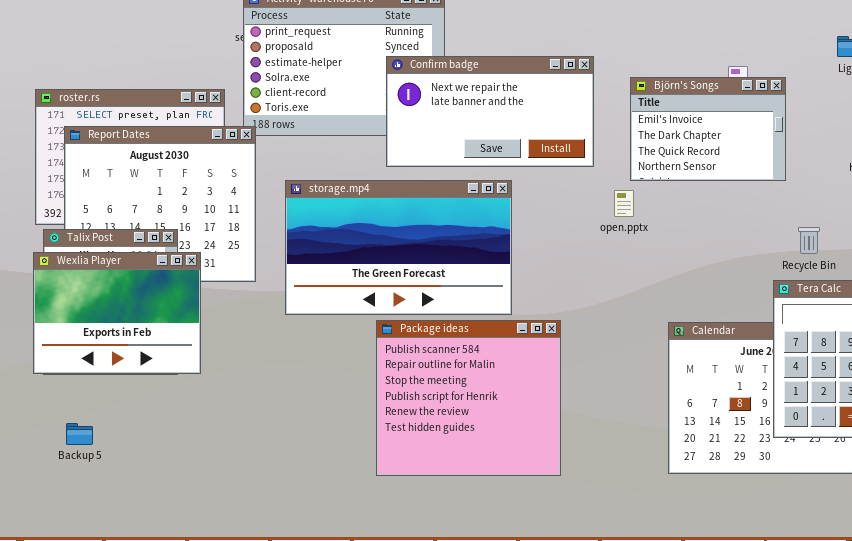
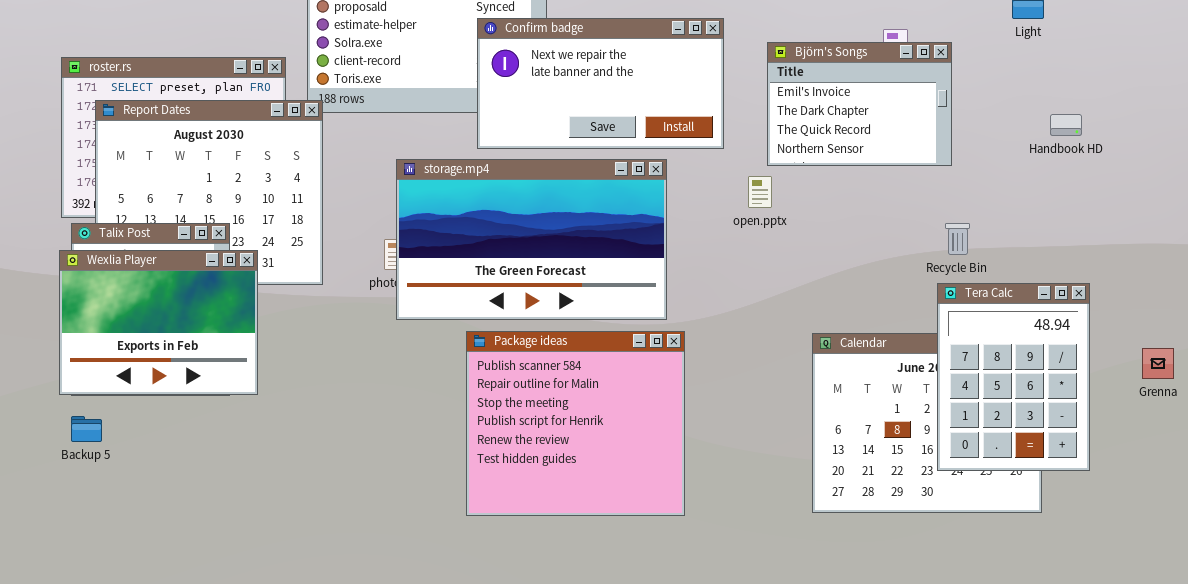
storage.mp4: [285,180,512,315] -> [396,159,667,320], moved
Recycle Bin: [798,227,820,254] -> [945,223,970,255], moved
Backup 5: [66,423,93,445] -> [71,416,102,442], moved

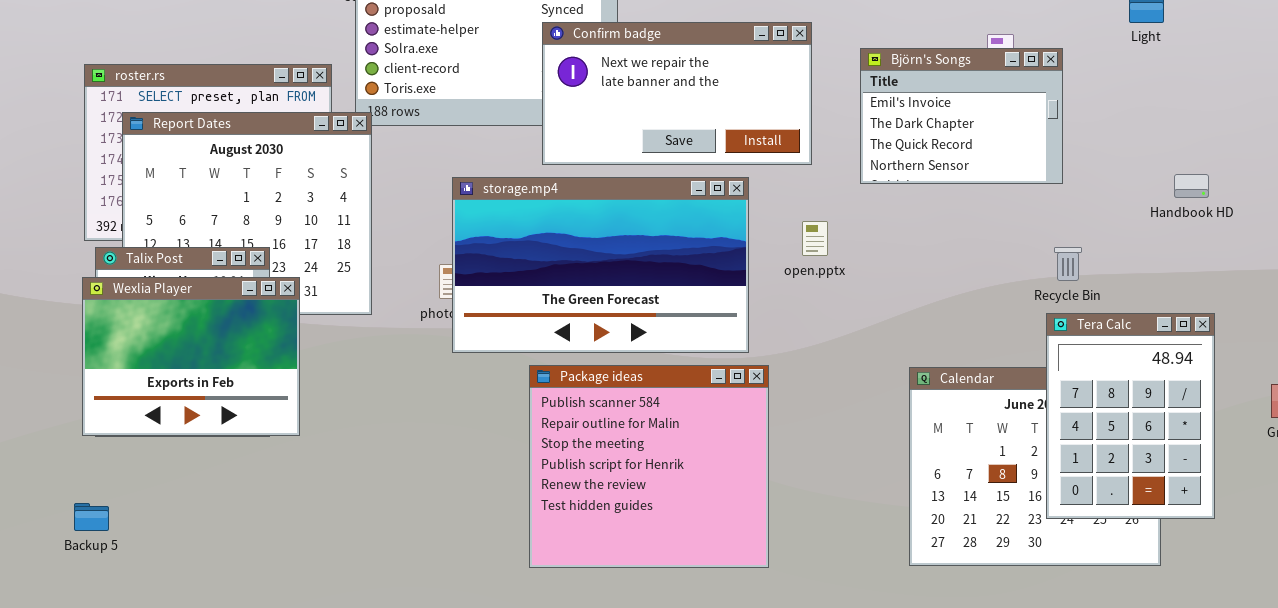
Handbook HD: [1050,114,1082,136] -> [1174,174,1209,198], moved
open.pptx: [748,176,772,208] -> [802,221,828,256], moved
Backup 5: [71,416,102,442] -> [74,503,109,531], moved

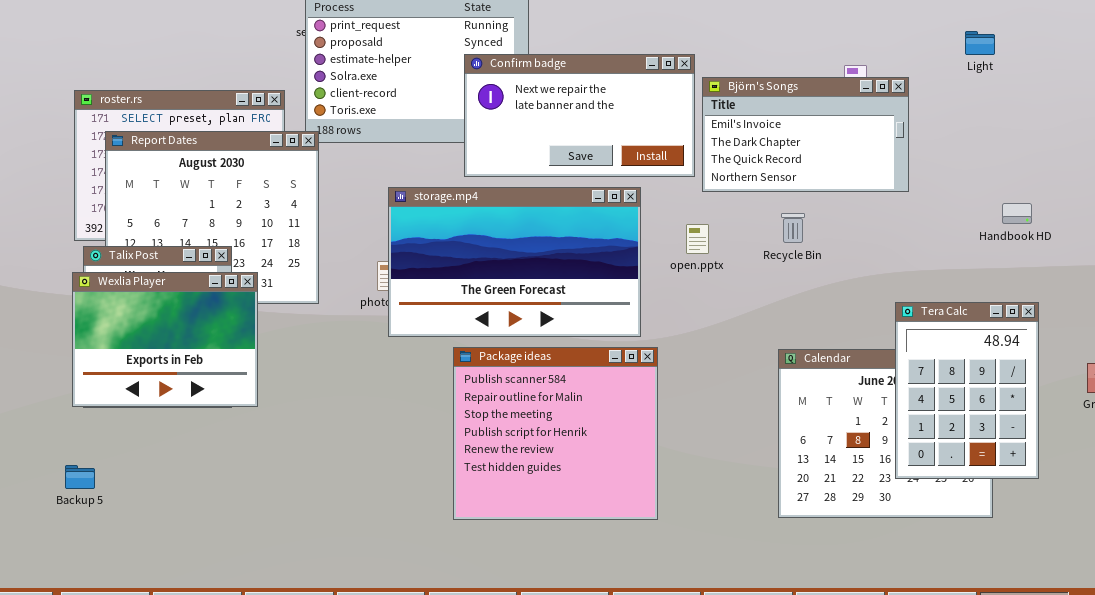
Björn's Songs: [860,48,1063,184] -> [702,77,909,192], resized
Handbook HD: [1174,174,1209,198] -> [1002,203,1032,224], moved
Recycle Bin: [1054,247,1082,281] -> [781,213,805,243], moved

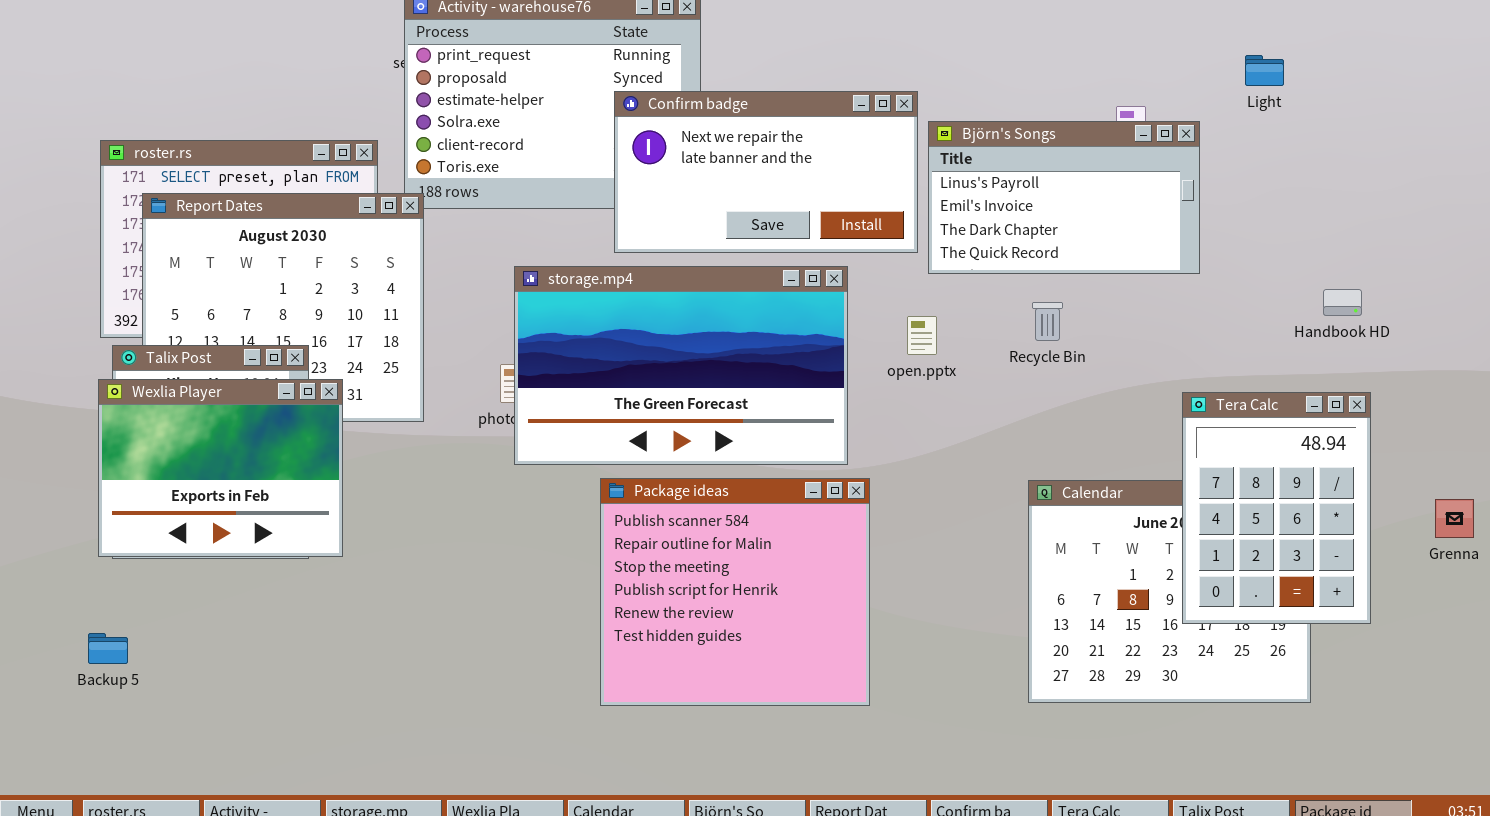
Light: [965,31,995,55] -> [1245,55,1284,86], moved
Björn's Songs: [702,77,909,192] -> [928,121,1200,274], scrolled up 1 row
Tera Calc: [895,302,1039,479] -> [1182,392,1371,624], moved

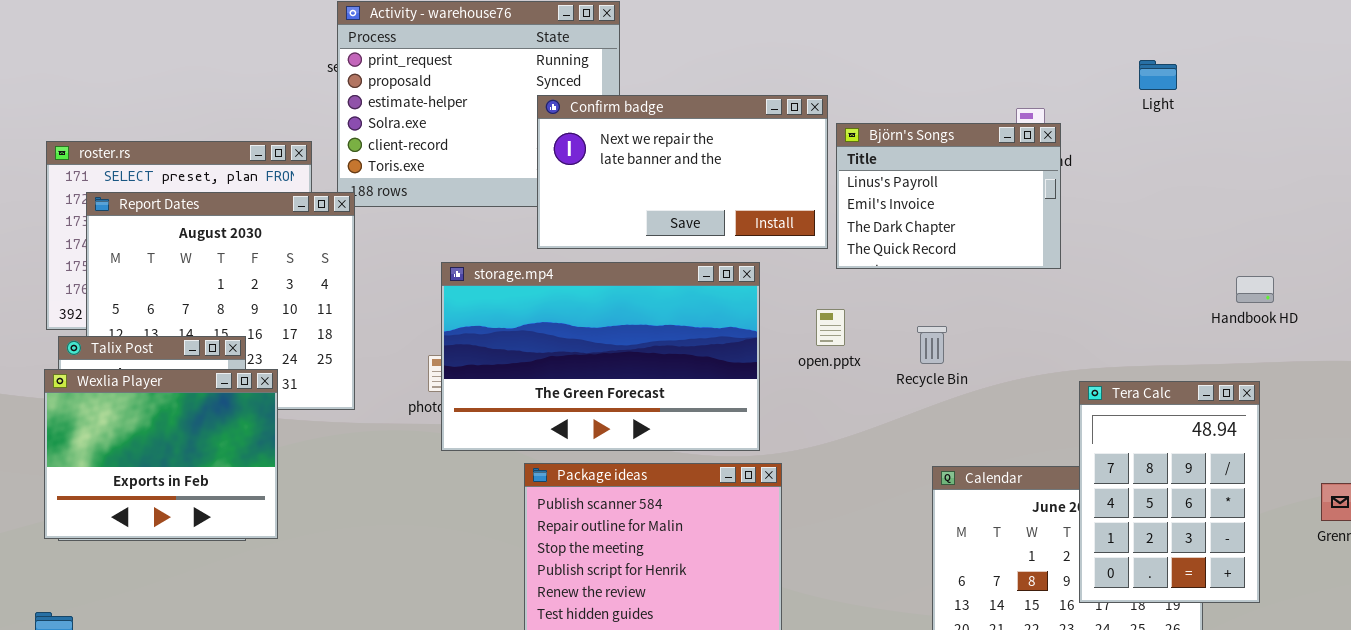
Björn's Songs: [928,121,1200,274] -> [836,123,1061,269], resized
Handbook HD: [1323,289,1362,316] -> [1236,276,1274,303], moved
Recycle Bin: [1032,302,1063,341] -> [917,326,947,364], moved

